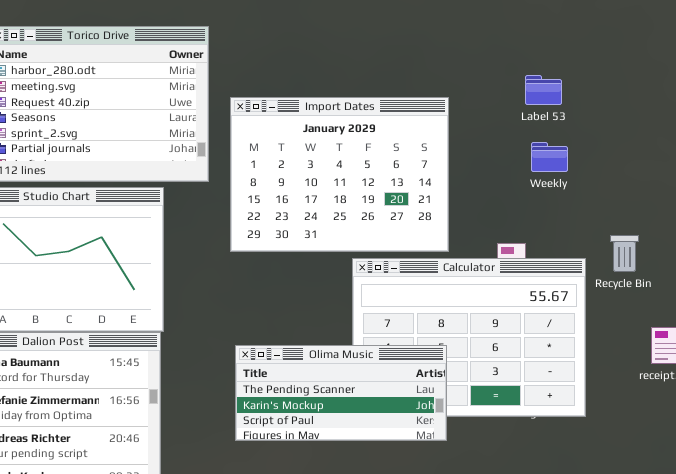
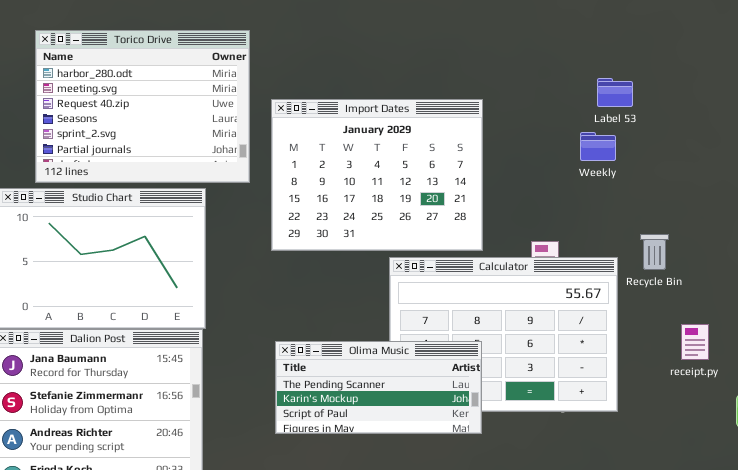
Label 53: [525,75,562,105] -> [597,78,633,107], moved
Weekly: [531,142,568,172] -> [580,132,616,161], moved

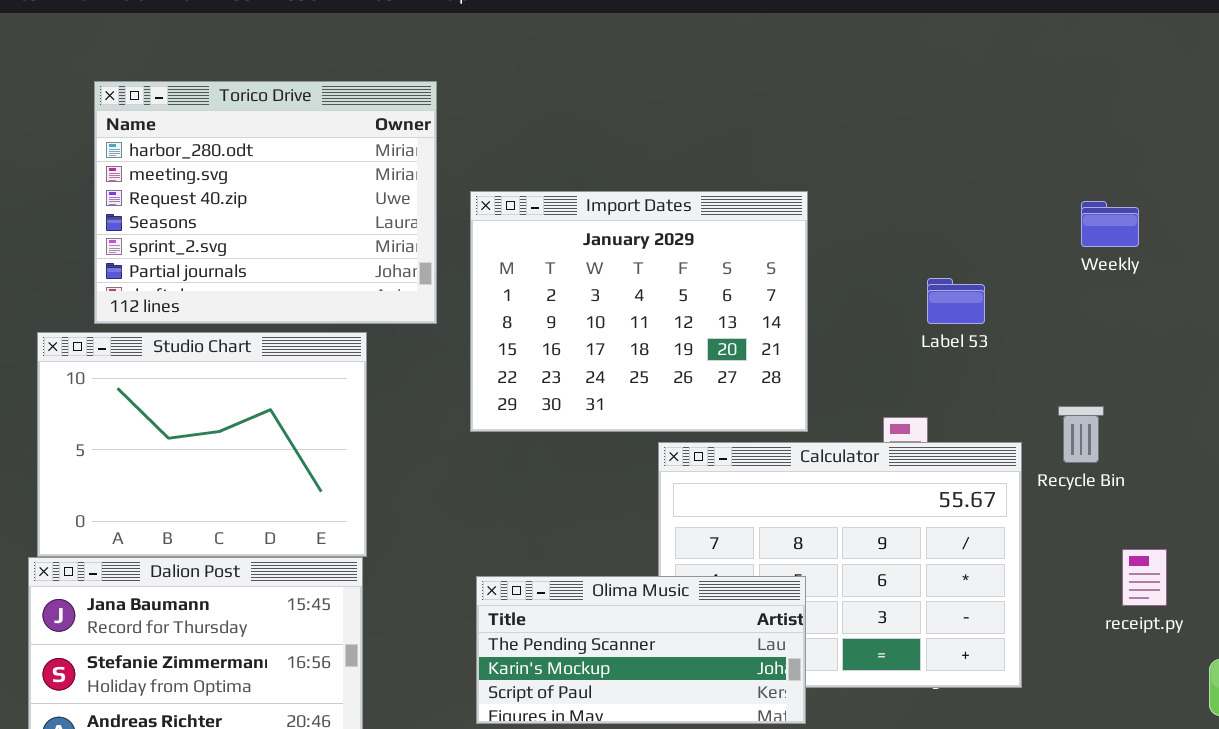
Label 53: [597,78,633,107] -> [927,278,985,324], moved
Weekly: [580,132,616,161] -> [1081,201,1139,247], moved

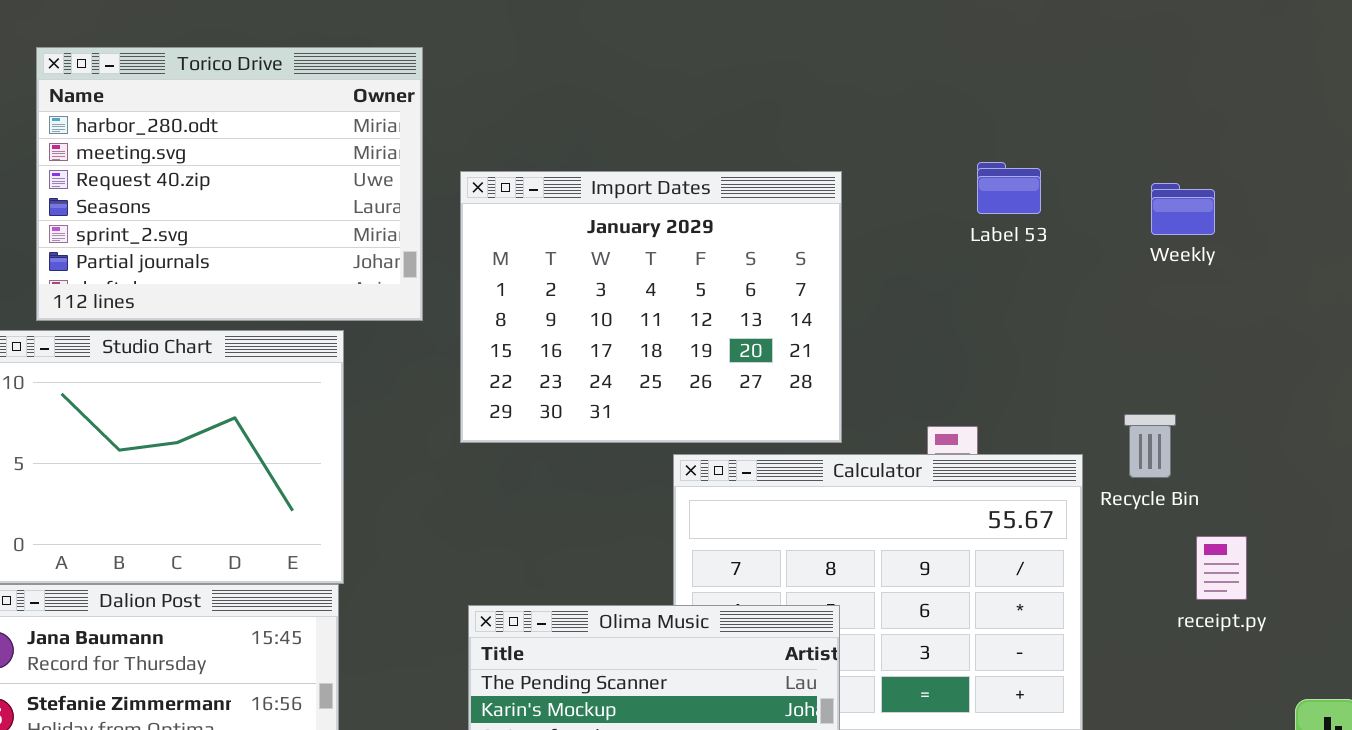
Label 53: [927,278,985,324] -> [977,162,1041,214], moved
receipt.py: [1122,549,1167,606] -> [1196,536,1247,600], moved

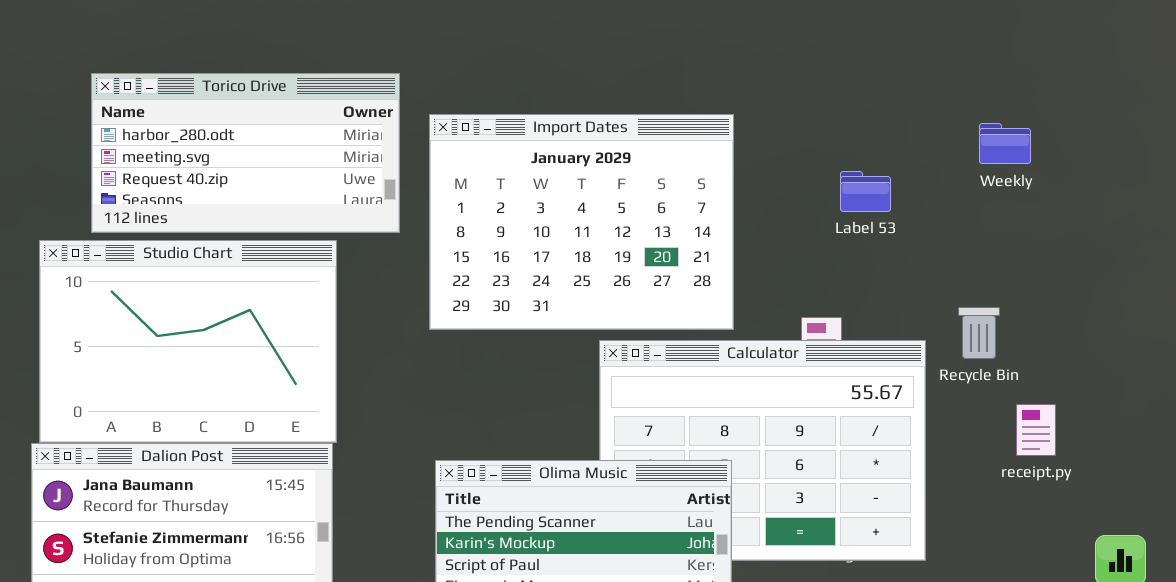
Torico Drive: [36,47,423,321] -> [91,73,400,233], resized
Label 53: [977,162,1041,214] -> [840,171,891,212], moved

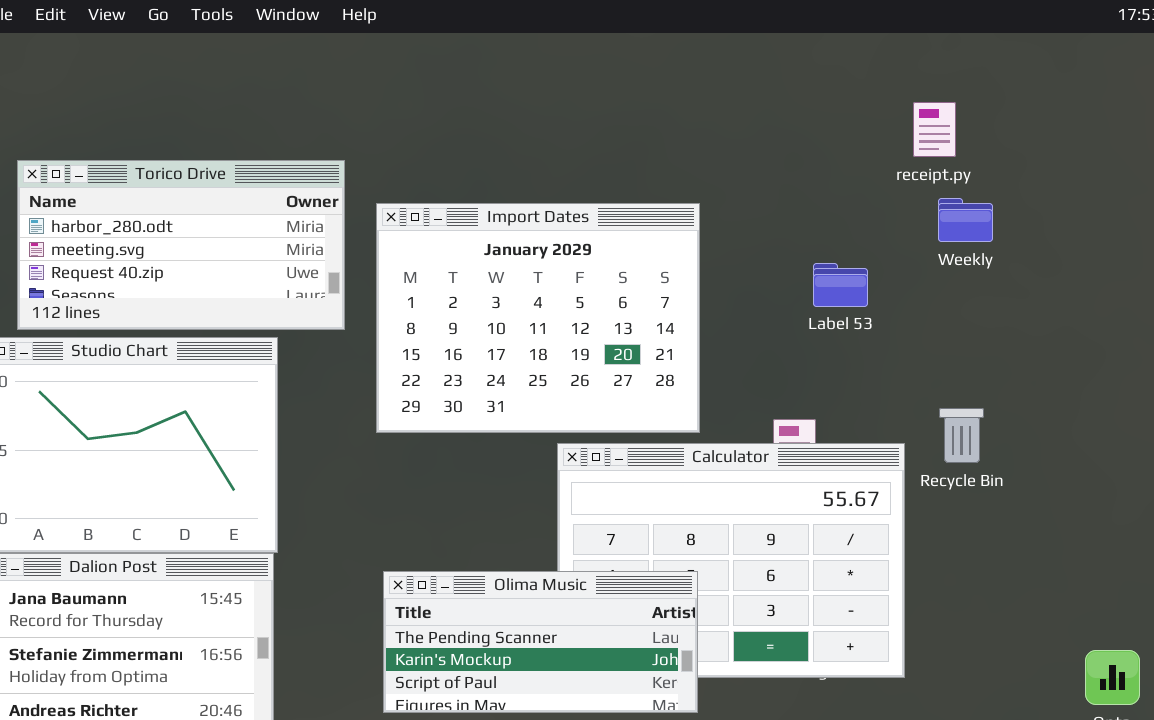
Weekly: [979,123,1031,164] -> [938,198,993,242], moved
receipt.py: [1016,404,1056,456] -> [913,102,956,157], moved

